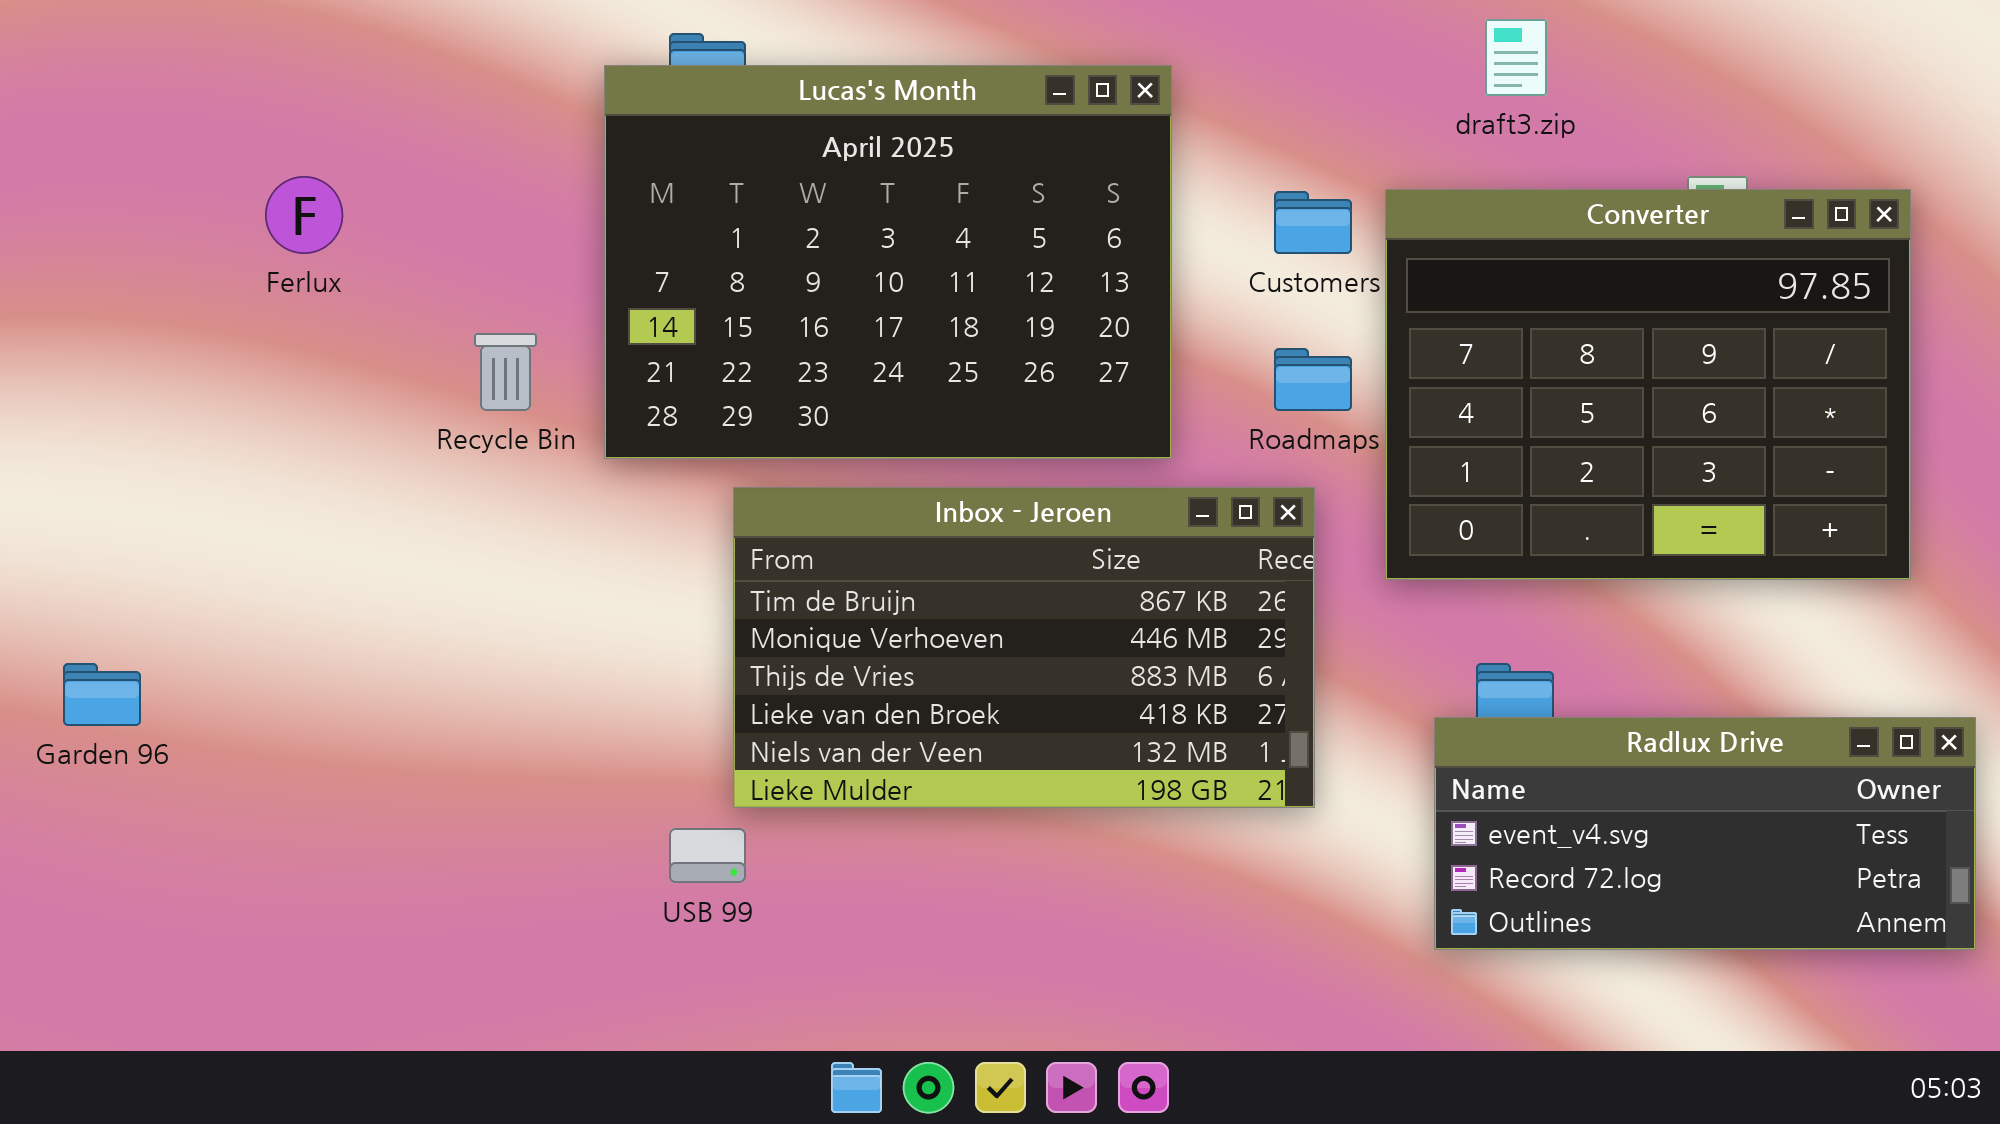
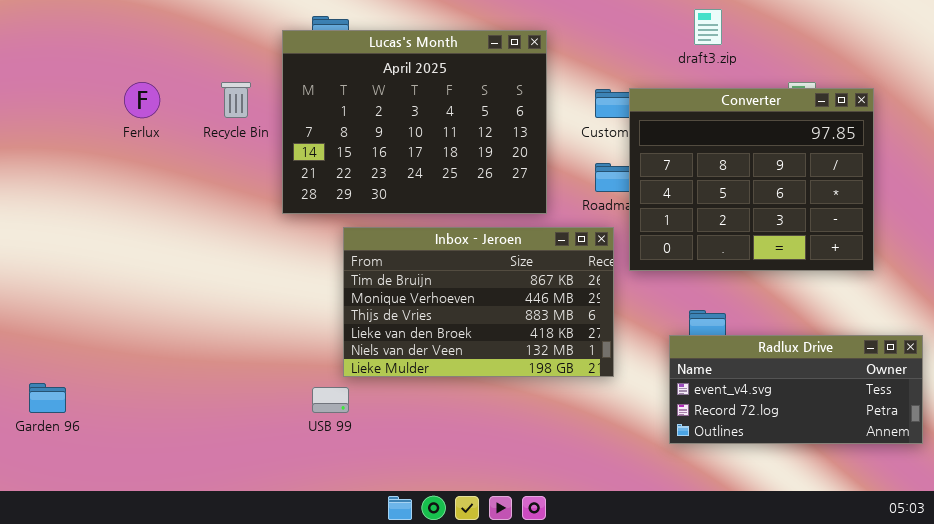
Converter: [1385,189,1911,580] -> [629,88,874,271], moved
Recycle Bin: [474,333,537,411] -> [221,82,251,118], moved
Garden 96: [63,663,141,726] -> [29,383,66,413], moved

